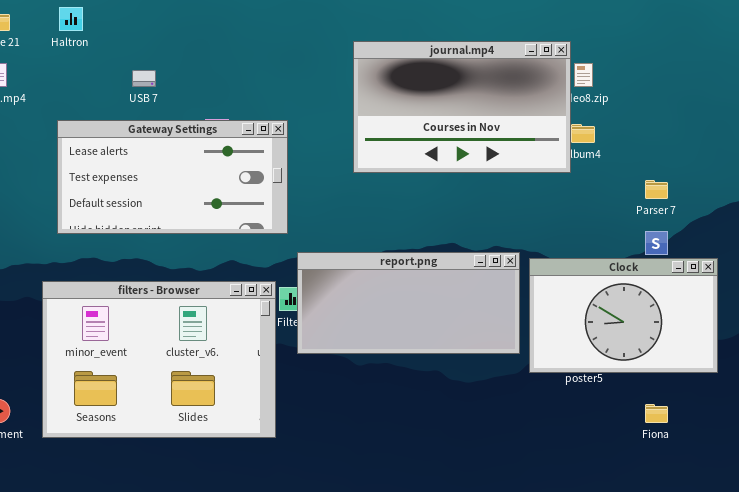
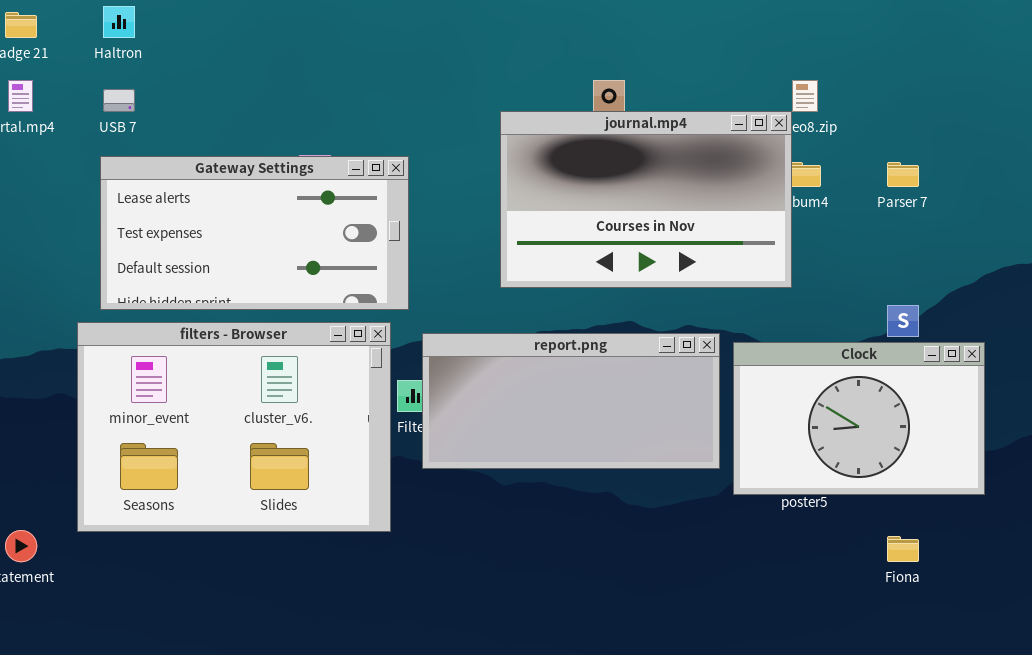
journal.mp4: [353,41,571,173] -> [500,111,792,288], moved
USB 7: [132,70,156,87] -> [103,89,135,112], moved
Parser 7: [645,180,668,199] -> [887,162,919,187], moved
filters - Browser: [42,281,276,438] -> [77,322,391,532], moved

